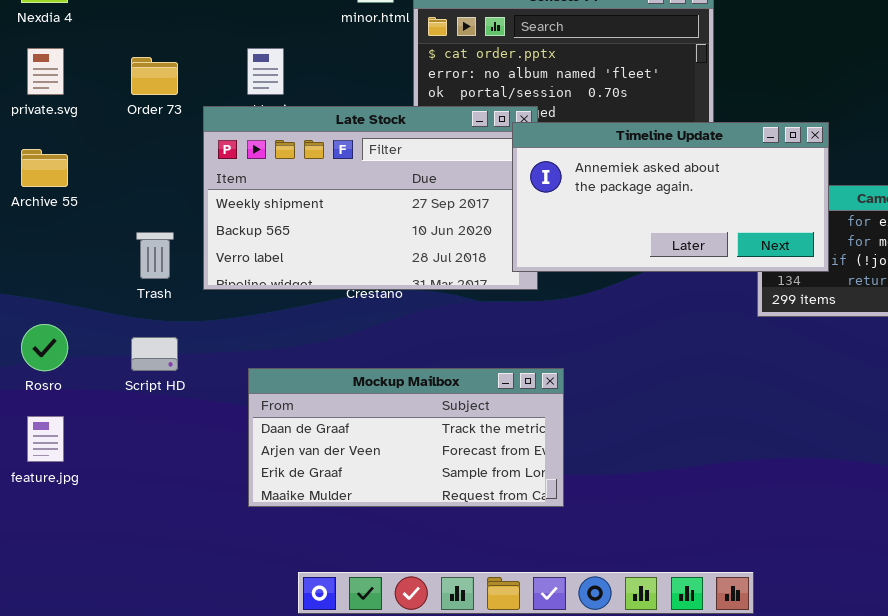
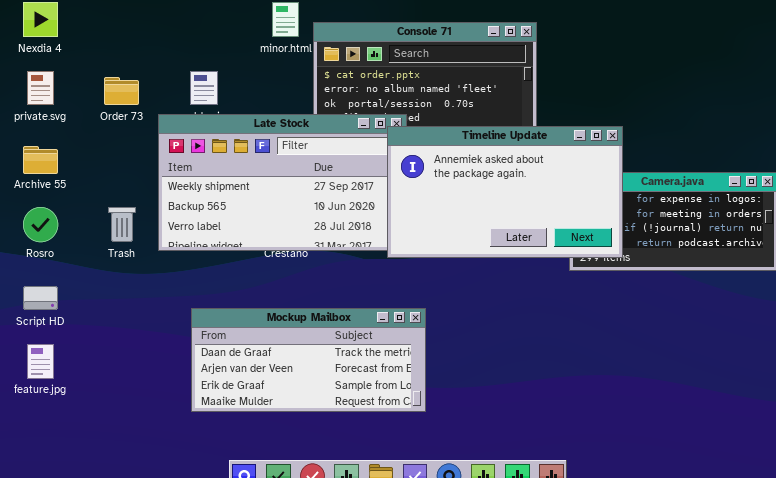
Timeline Update: [512,122,829,272] -> [387,126,623,258], resized
Rosro: [21,324,68,371] -> [23,207,58,242], moved
Script HD: [131,337,178,371] -> [23,286,58,310], moved

